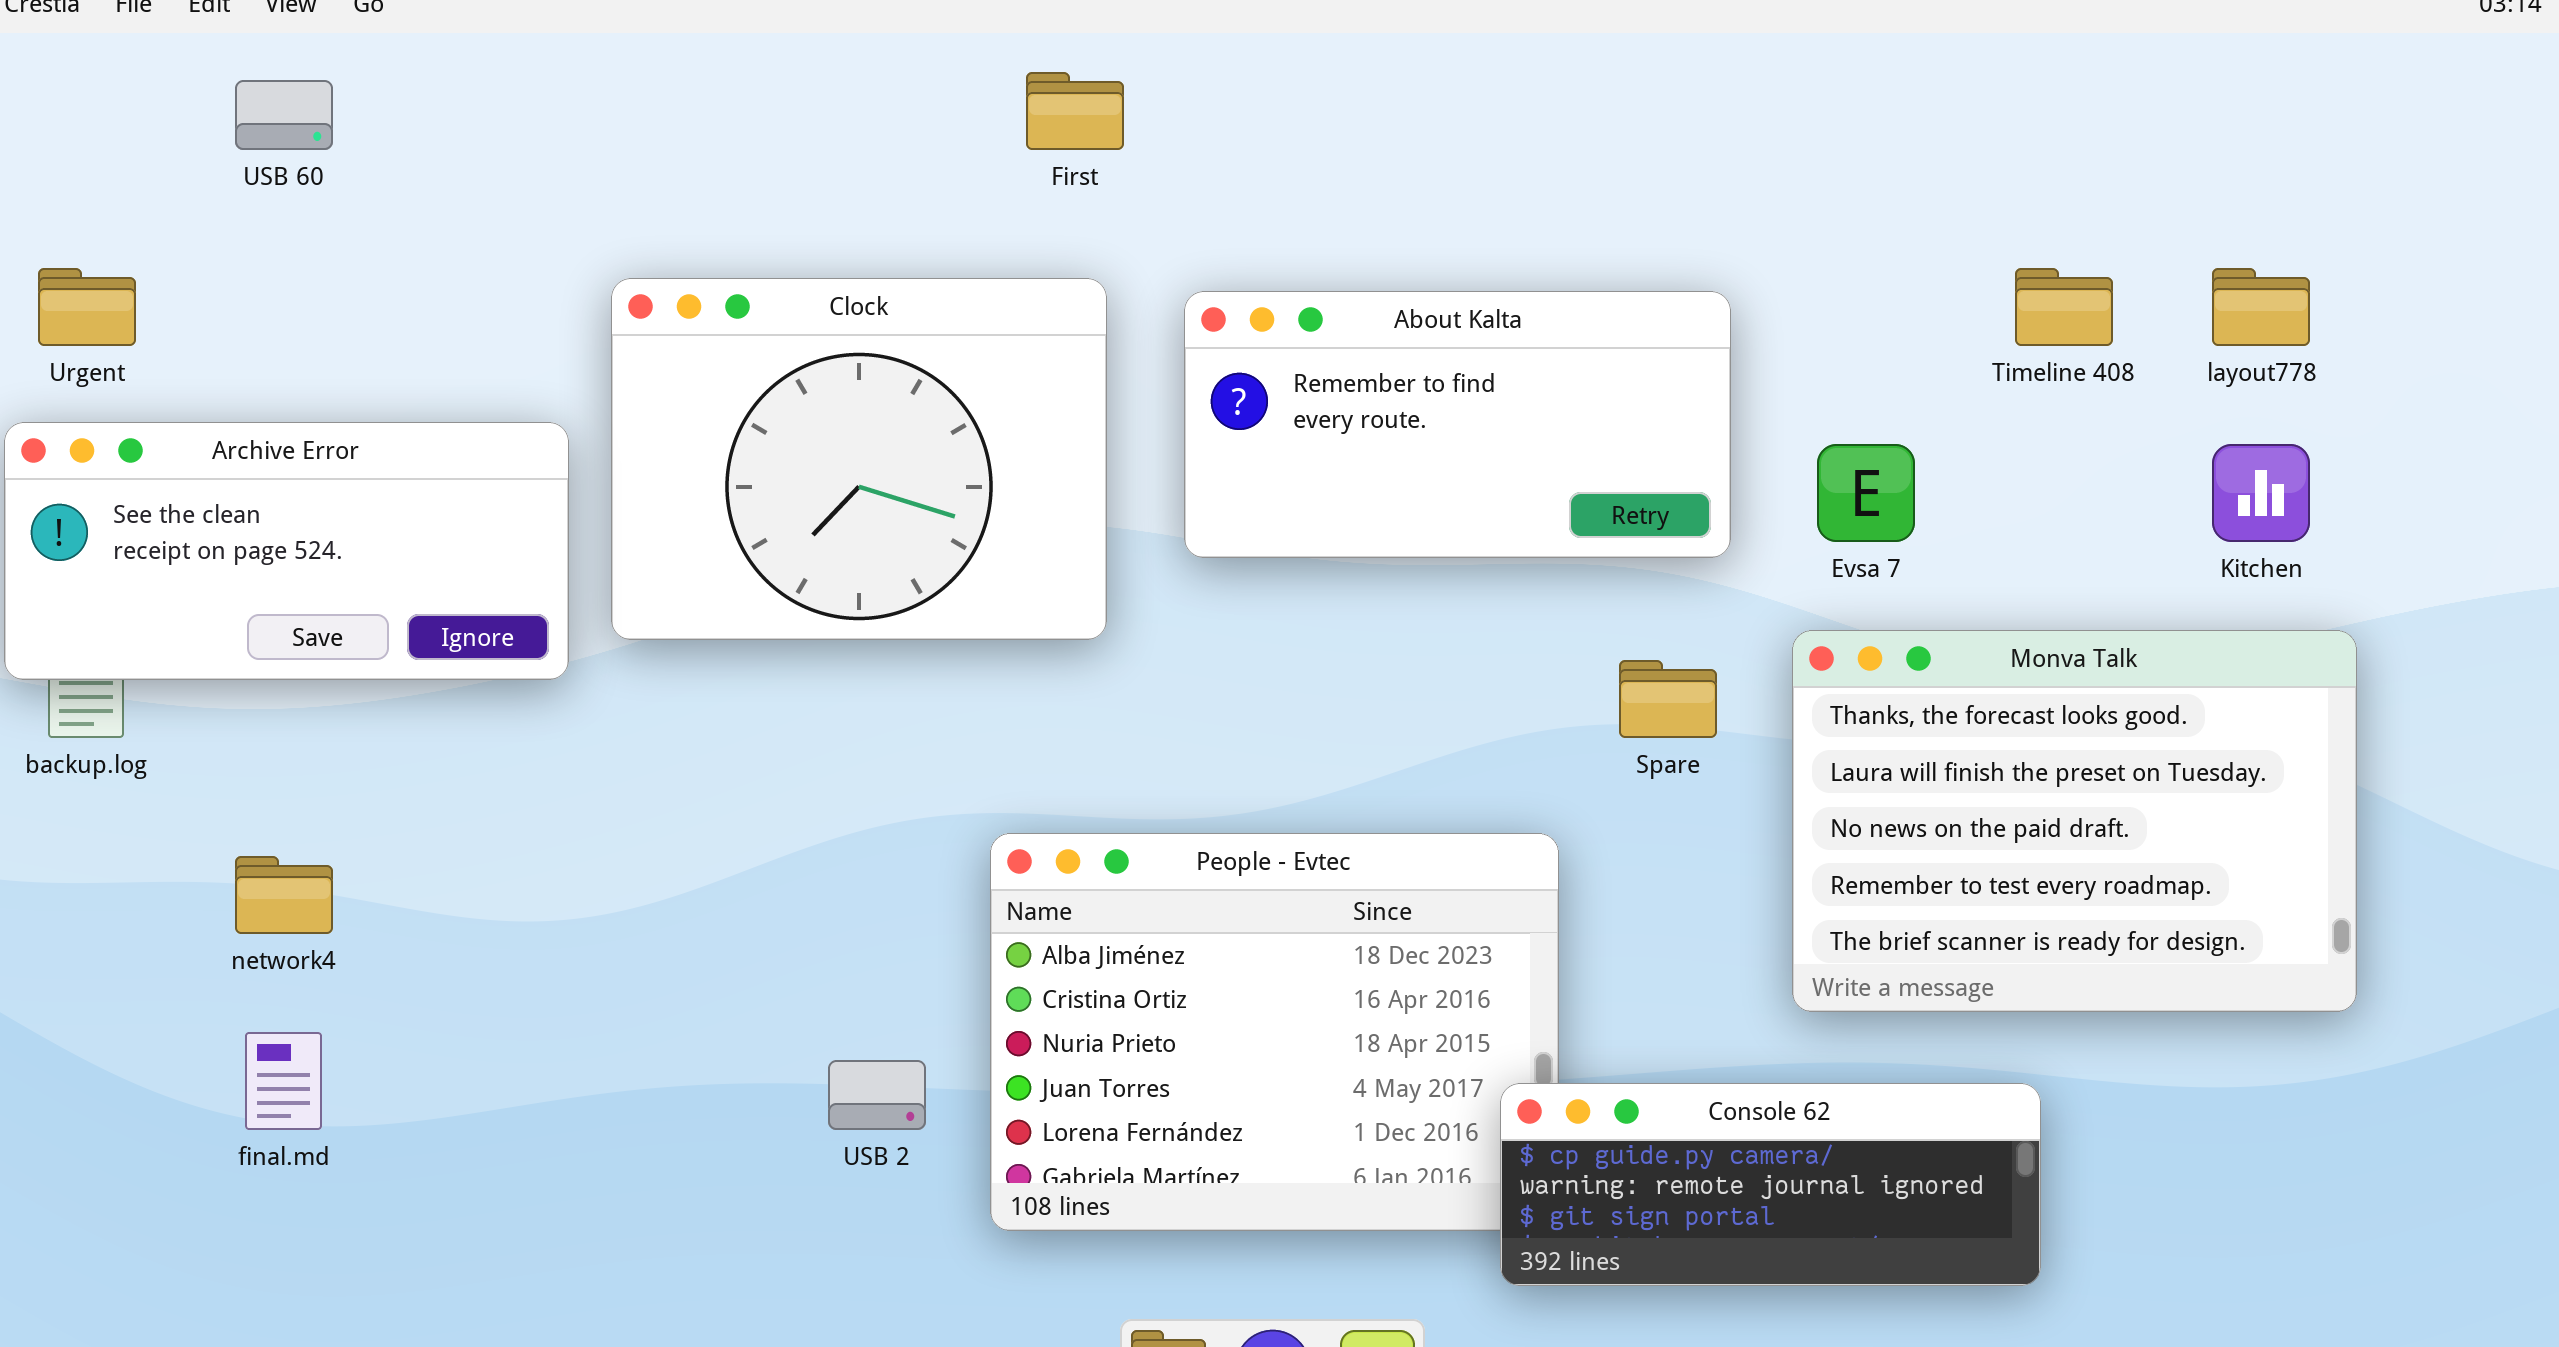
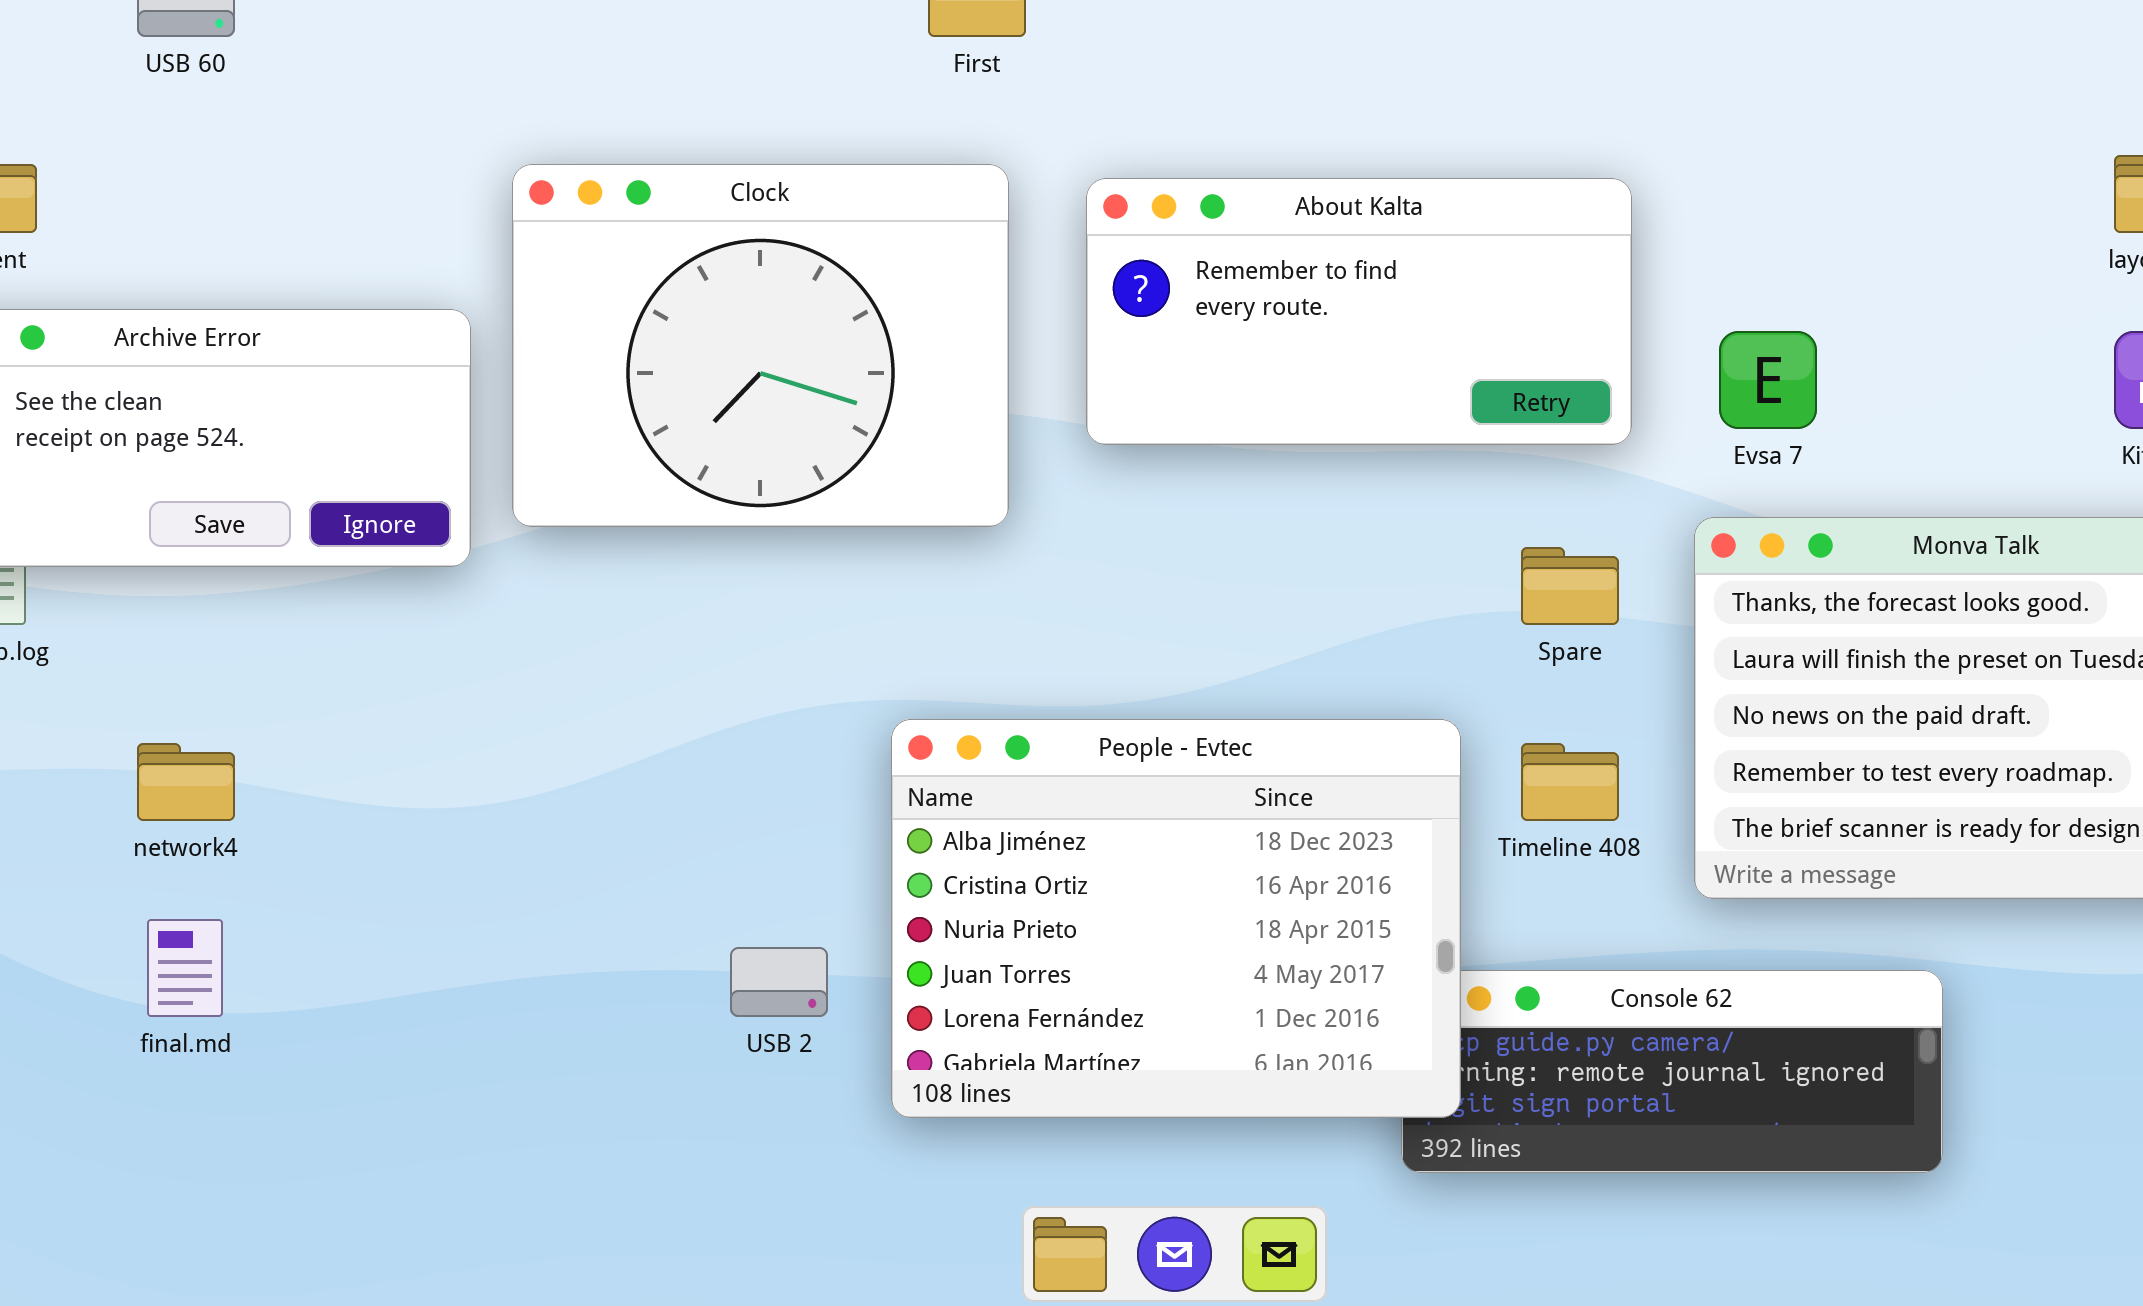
Timeline 408: [2015,268,2113,346] -> [1521,743,1619,821], moved
People - Evtec: [990,833,1559,1231] -> [891,719,1461,1118], raised

